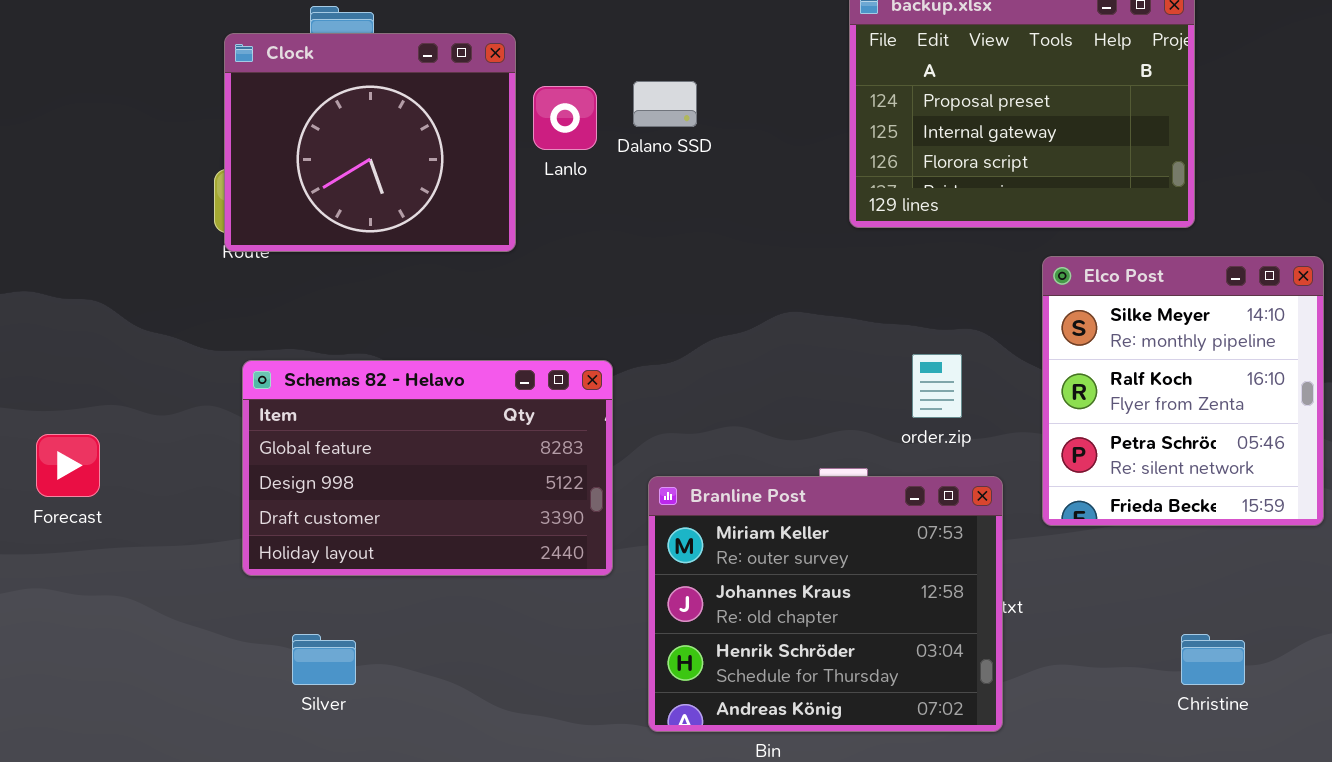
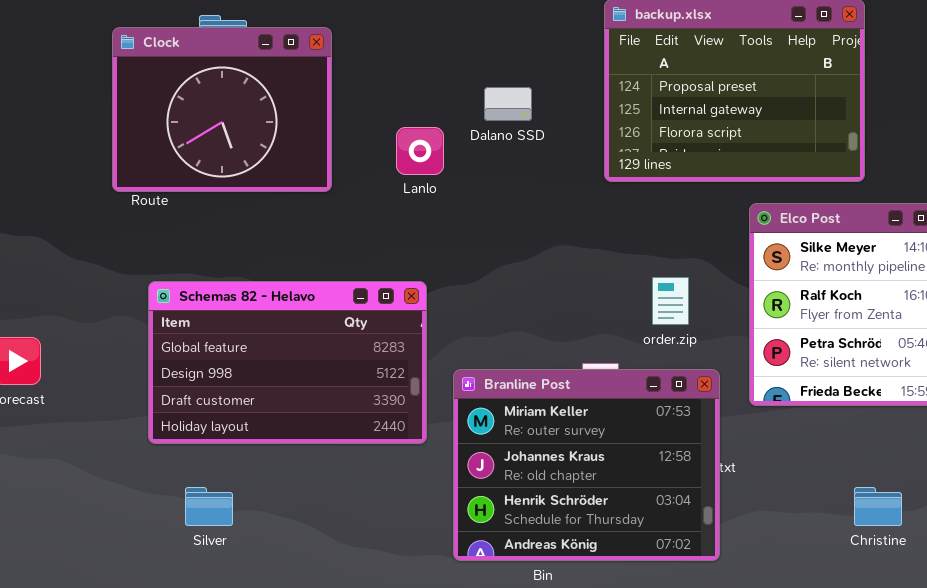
Clock: [224,33,516,252] -> [112,27,332,192], moved
Dalano SSD: [633,81,697,127] -> [484,87,532,121], moved
Lanlo: [533,86,597,150] -> [396,127,444,175], moved

